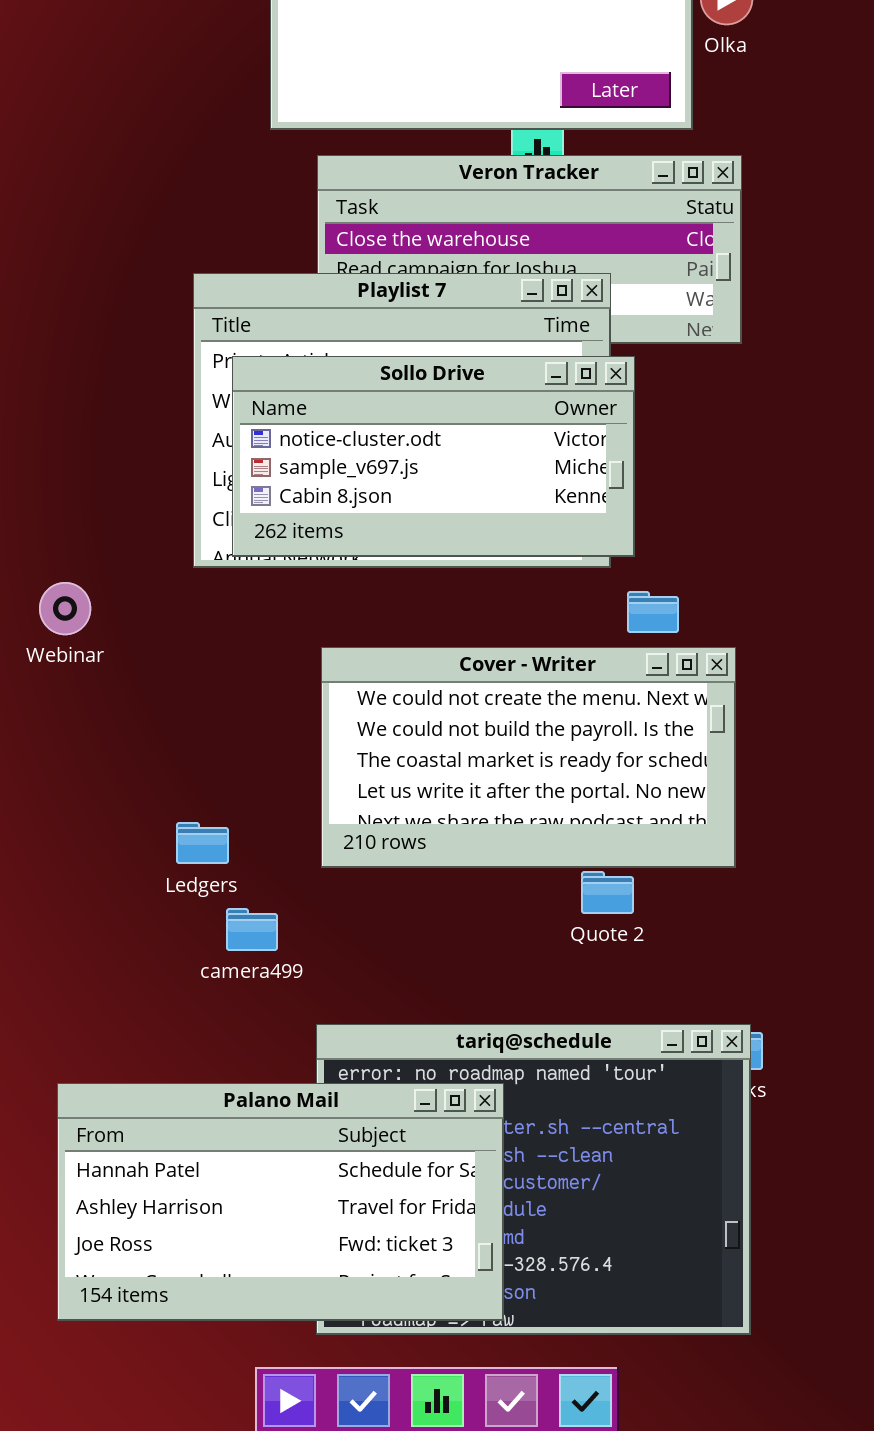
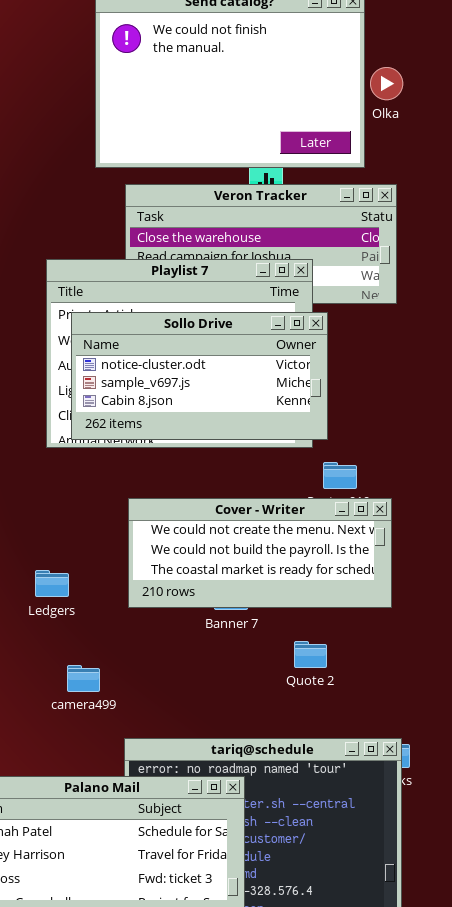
Cover - Writer: [321,647,736,868] -> [128,498,392,608], resized
Ledgers: [176,822,229,864] -> [35,570,69,597], moved

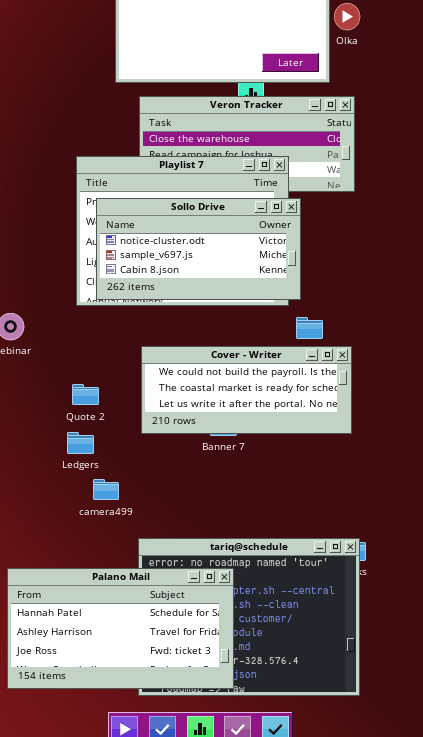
Cover - Writer: [128,498,392,608] -> [141,346,352,434], scrolled down 1 row
Ledgers: [35,570,69,597] -> [67,432,94,454], moved
Quote 2: [294,641,327,668] -> [72,384,99,405], moved

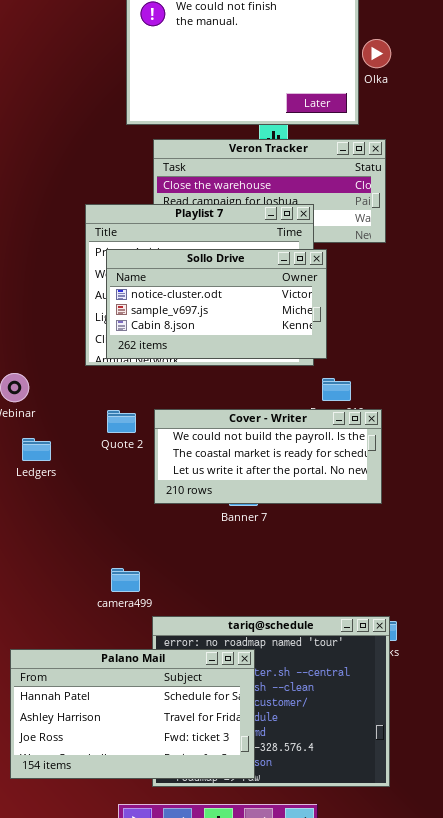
Quote 2: [72,384,99,405] -> [107,410,136,433], moved
Ledgers: [67,432,94,454] -> [22,438,51,461], moved
camera499: [93,479,119,500] -> [111,568,140,592], moved

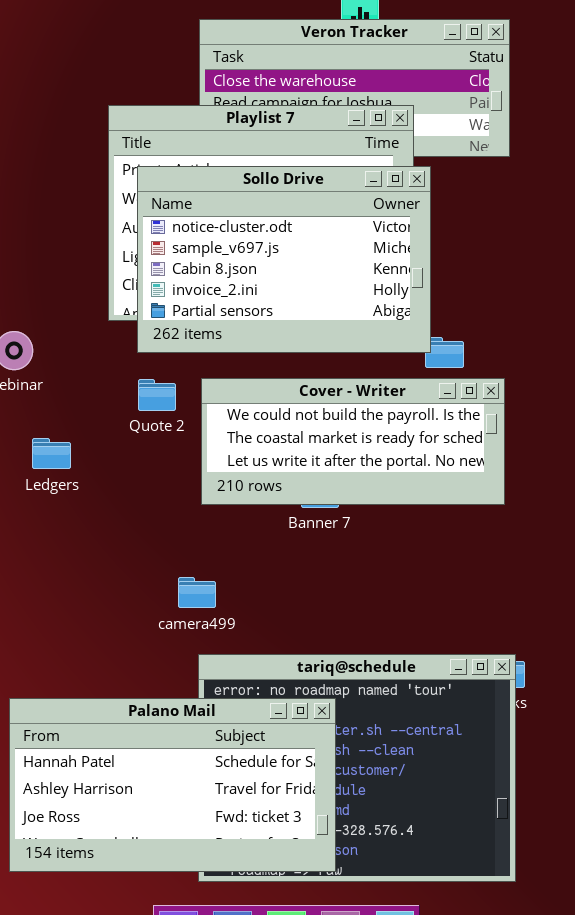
Sollo Drive: [106,249,327,359] -> [137,166,431,353], resized
Ledgers: [22,438,51,461] -> [32,438,71,469], moved
camera499: [111,568,140,592] -> [178,577,216,608], moved

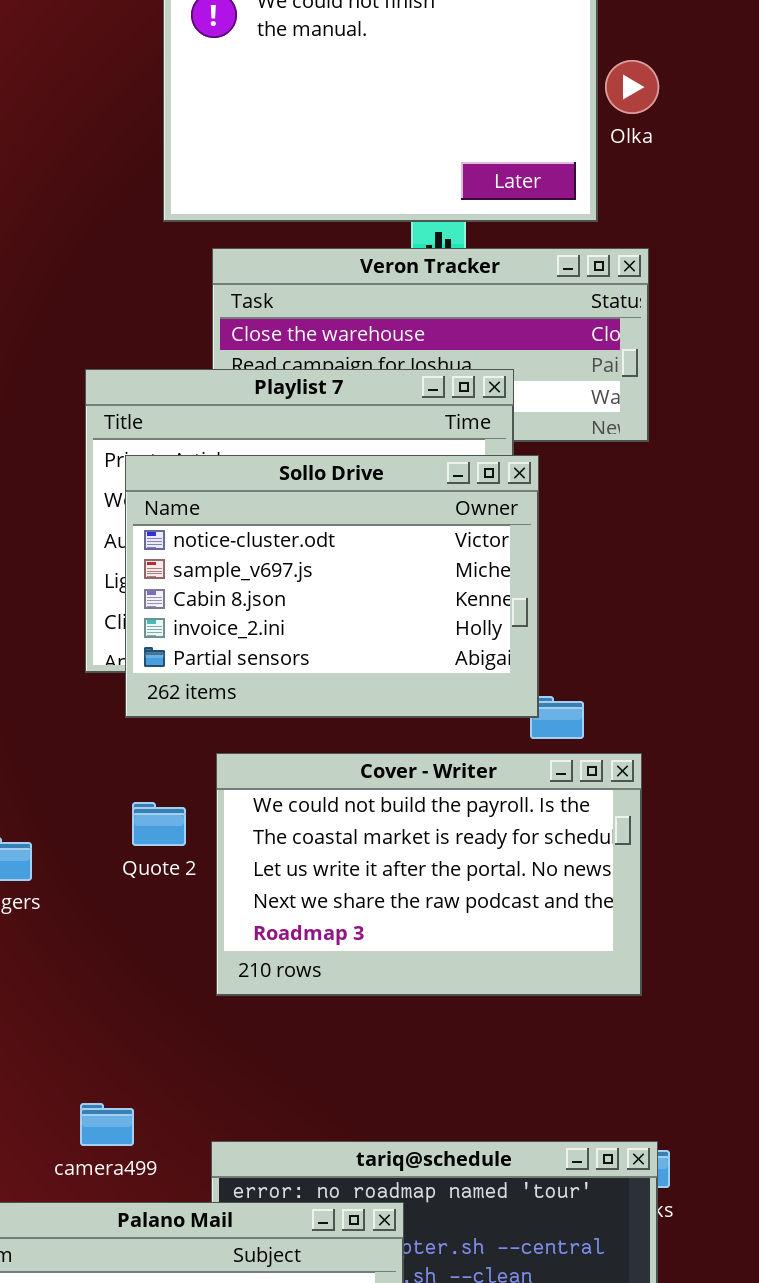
Cover - Writer: [201,378,505,505] -> [216,753,642,996], resized
Quote 2: [138,379,176,411] -> [132,802,186,846], moved
camera499: [178,577,216,608] -> [80,1103,134,1146], moved

